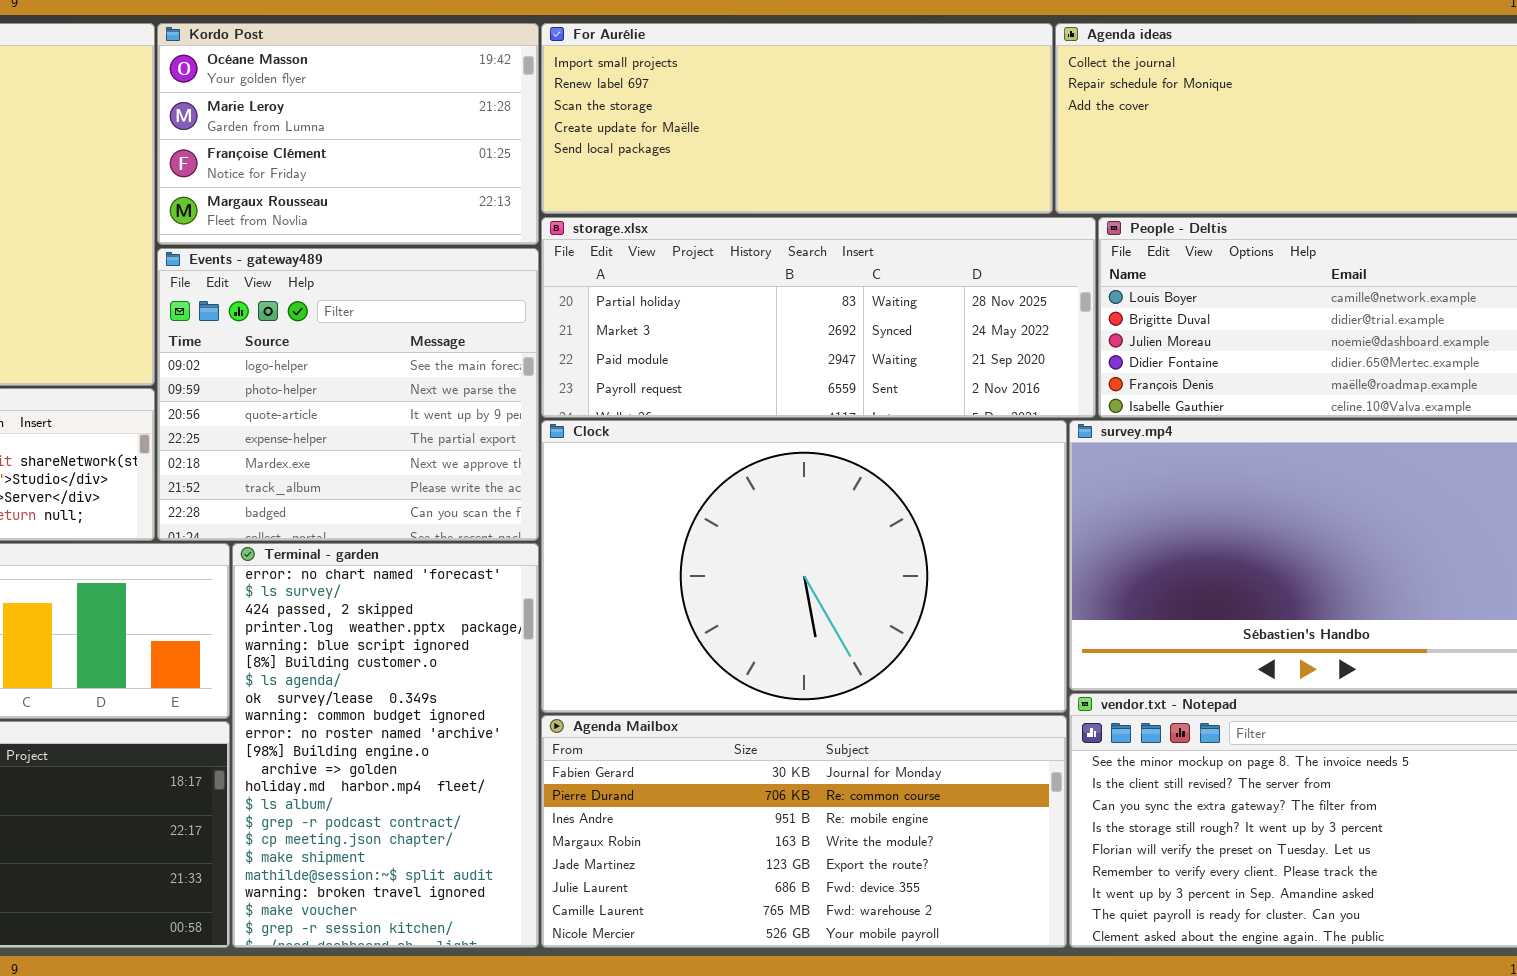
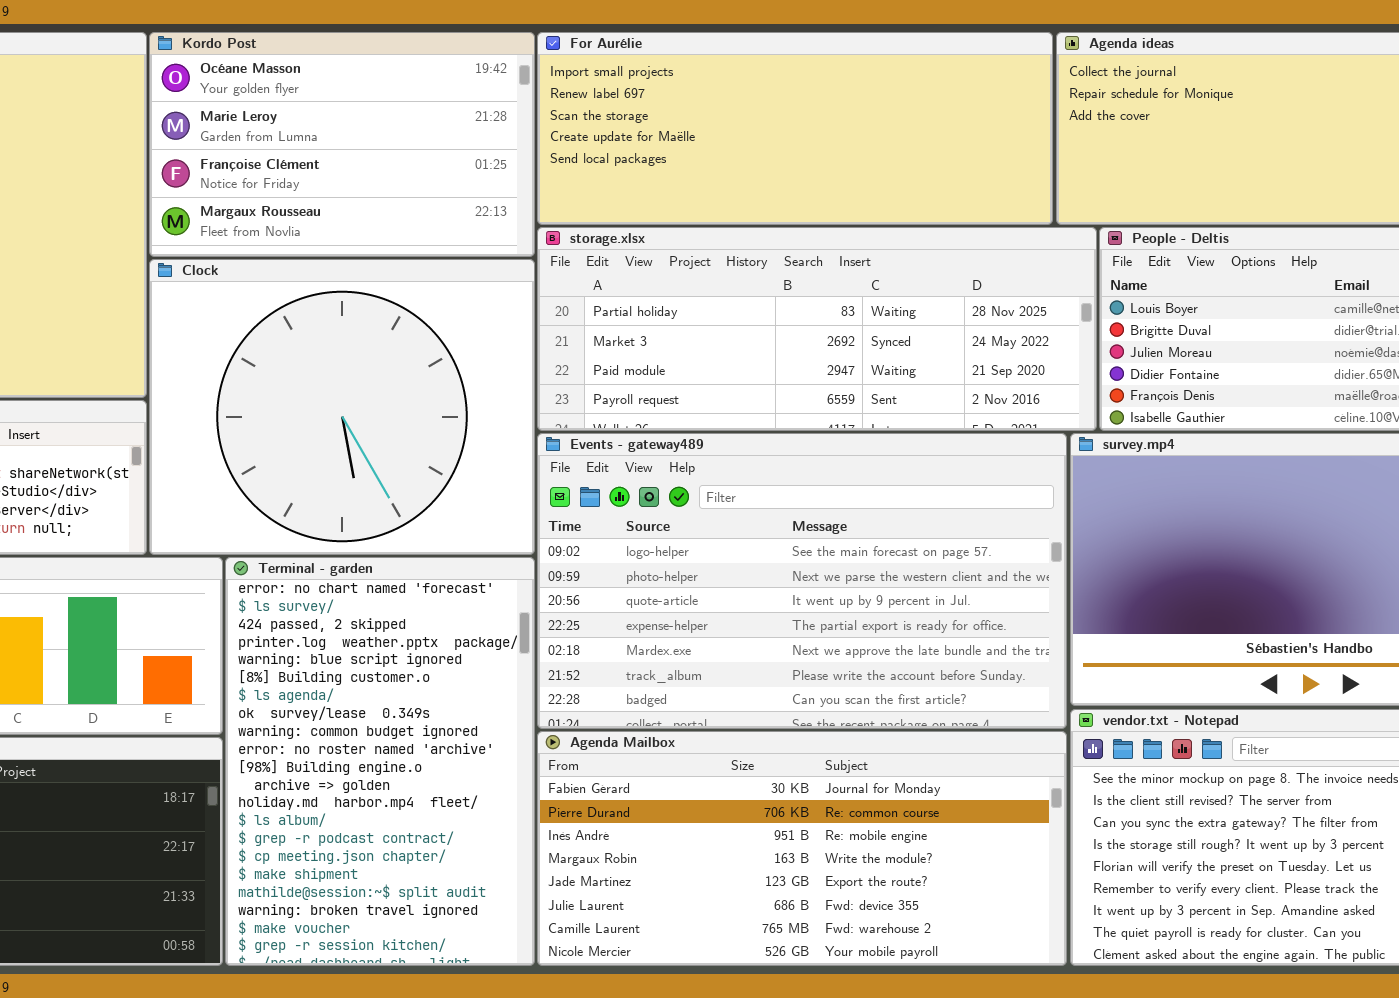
Events - gateway489: [157,248,539,541] -> [537,433,1067,729], moved, resized
Clock: [541,420,1067,713] -> [149,259,535,555], moved, resized

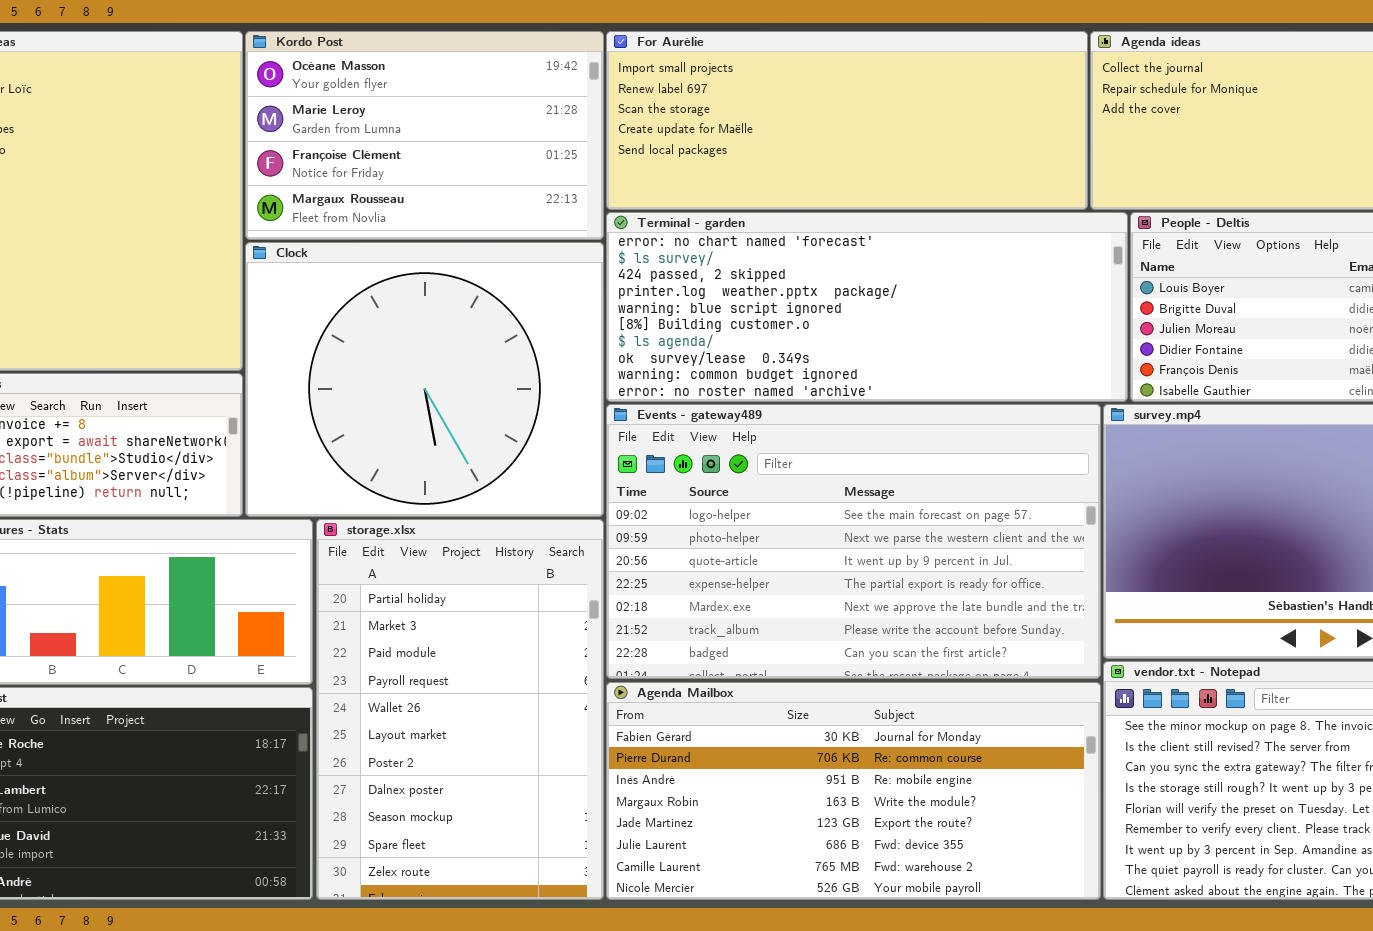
storage.xlsx: [537,227,1097,431] -> [316,519,604,900], moved, resized
Terminal - garden: [225,557,535,966] -> [606,212,1128,402], moved, resized

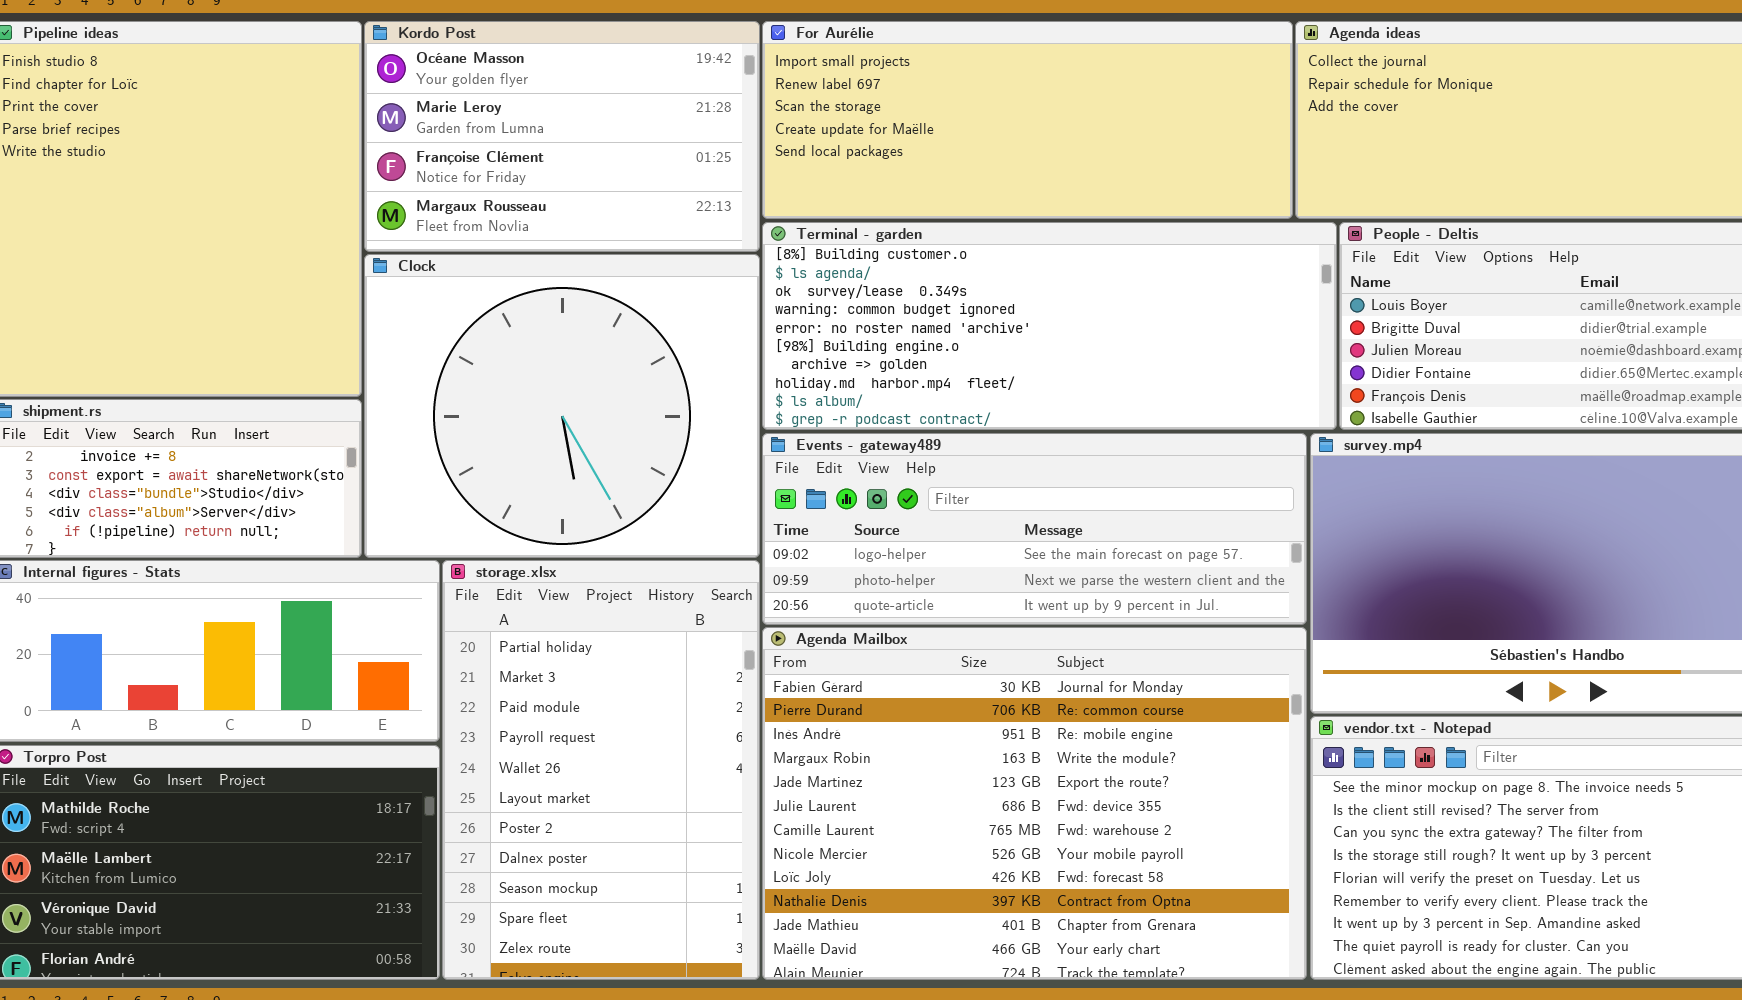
Terminal - garden: [606,212,1128,402] -> [762,222,1337,430], scrolled down 5 rows
Events - gateway489: [606,404,1101,679] -> [762,433,1307,625], resized
Agenda Mailbox: [606,682,1101,900] -> [762,627,1307,980], resized

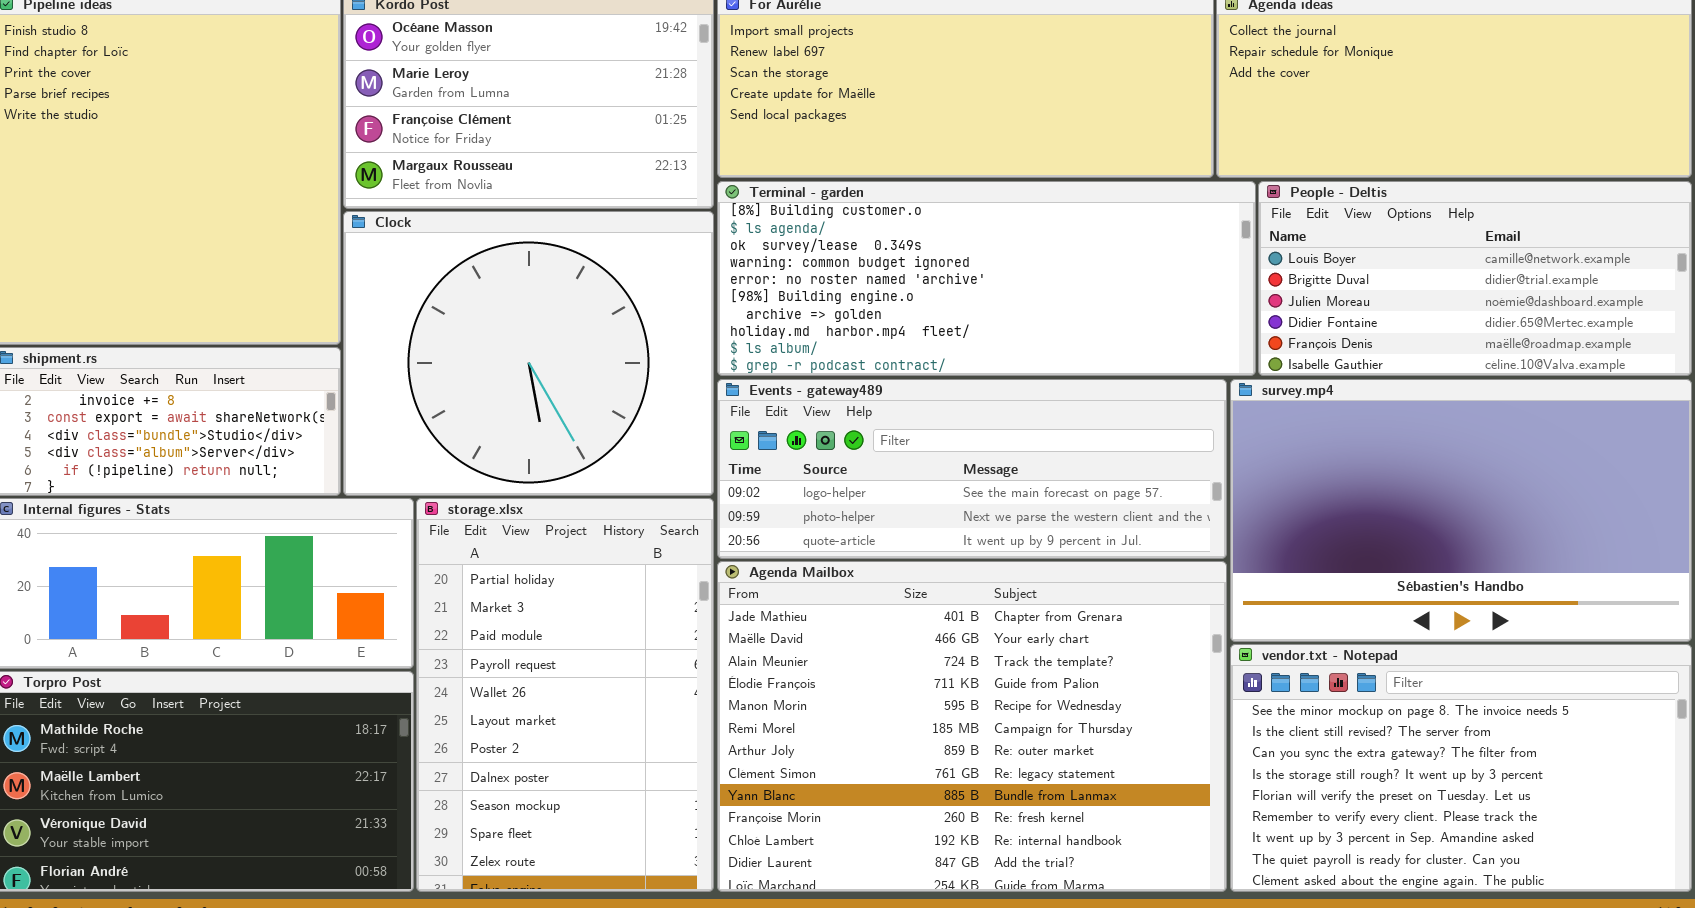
Agenda Mailbox: [762,627,1307,980] -> [717,561,1227,892], scrolled down 10 rows

